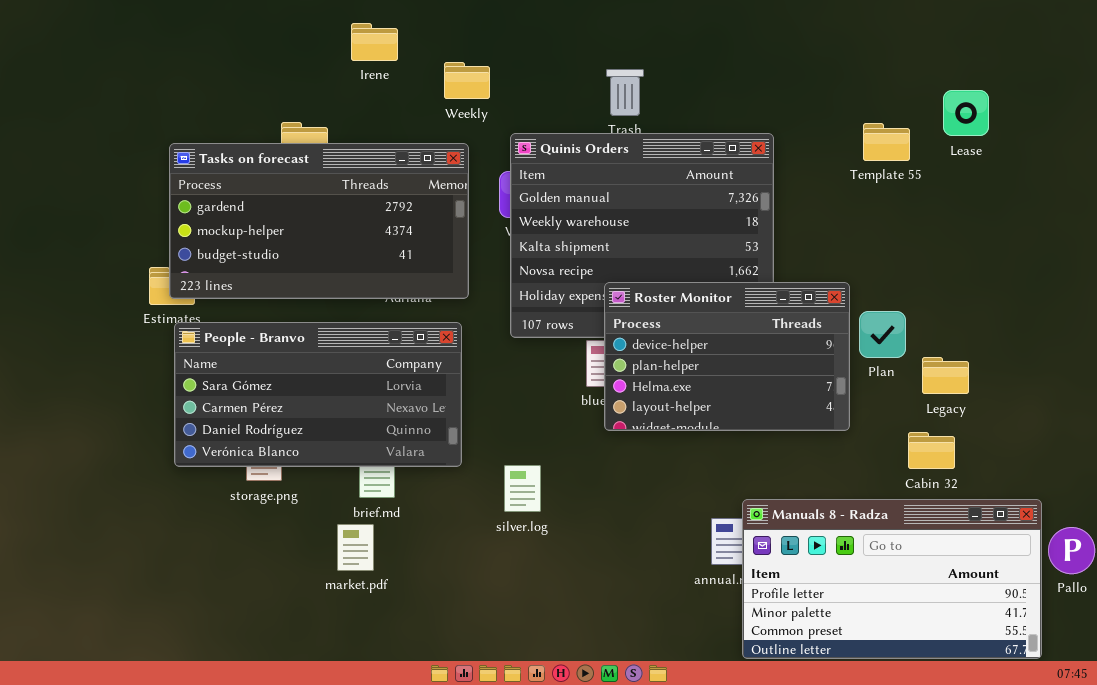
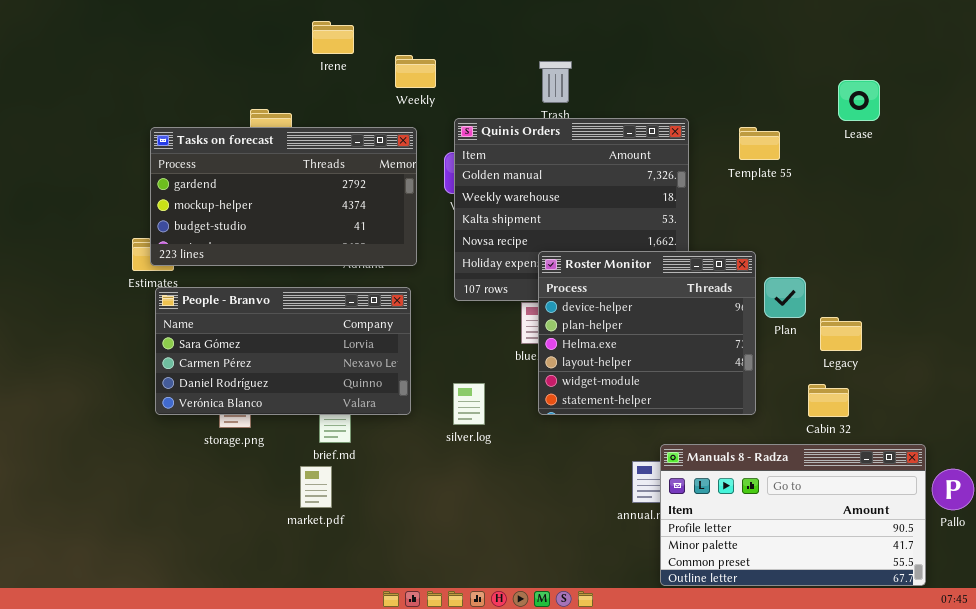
Template 55: [863,123,910,161] -> [739,127,780,160], moved
Roster Monitor: [604,282,850,431] -> [538,251,756,415], resized
silver.log: [504,465,541,512] -> [453,383,485,425], moved

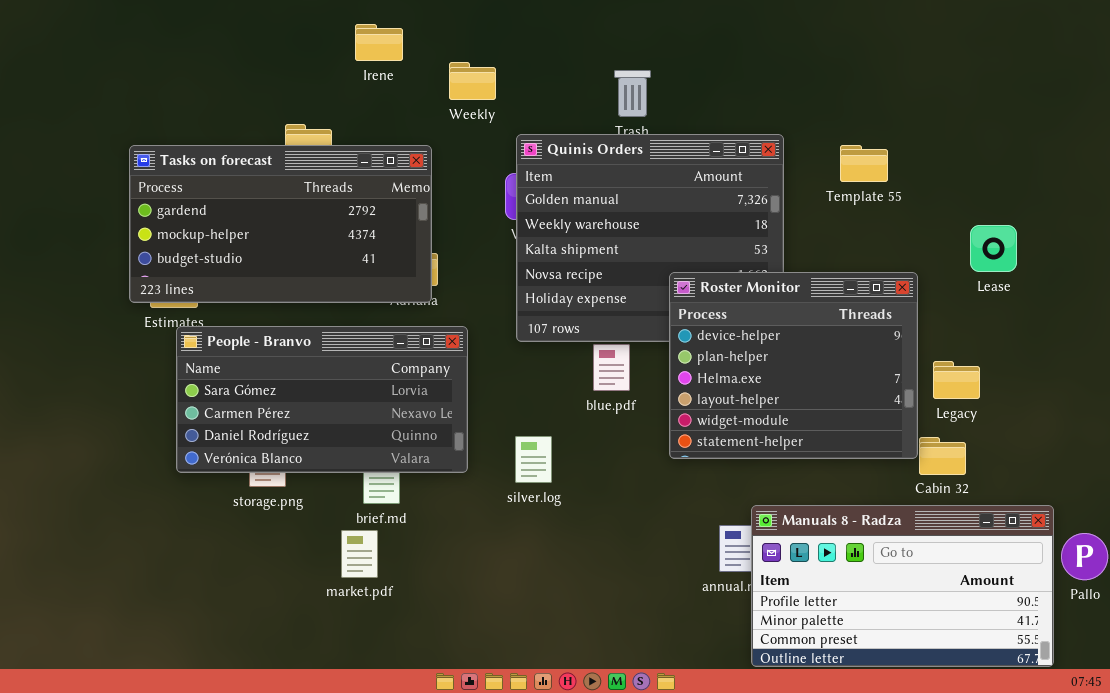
Lease: [838,80,880,121] -> [970,225,1017,272], moved
Tasks on forecast: [150,127,417,266] -> [129,145,432,303], moved
Roster Monitor: [538,251,756,415] -> [669,272,918,459], moved

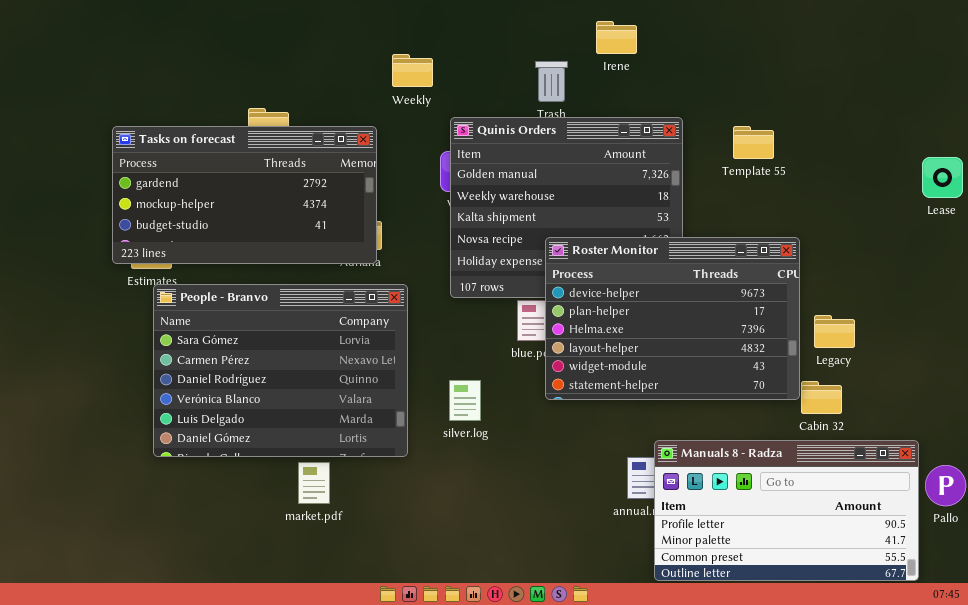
Irene: [355,24,403,61] -> [596,21,637,54], moved
Lease: [970,225,1017,272] -> [922,157,963,198], moved
Roster Monitor: [669,272,918,459] -> [545,237,800,400], resized
People - Branvo: [176,326,468,473] -> [153,284,408,457], resized

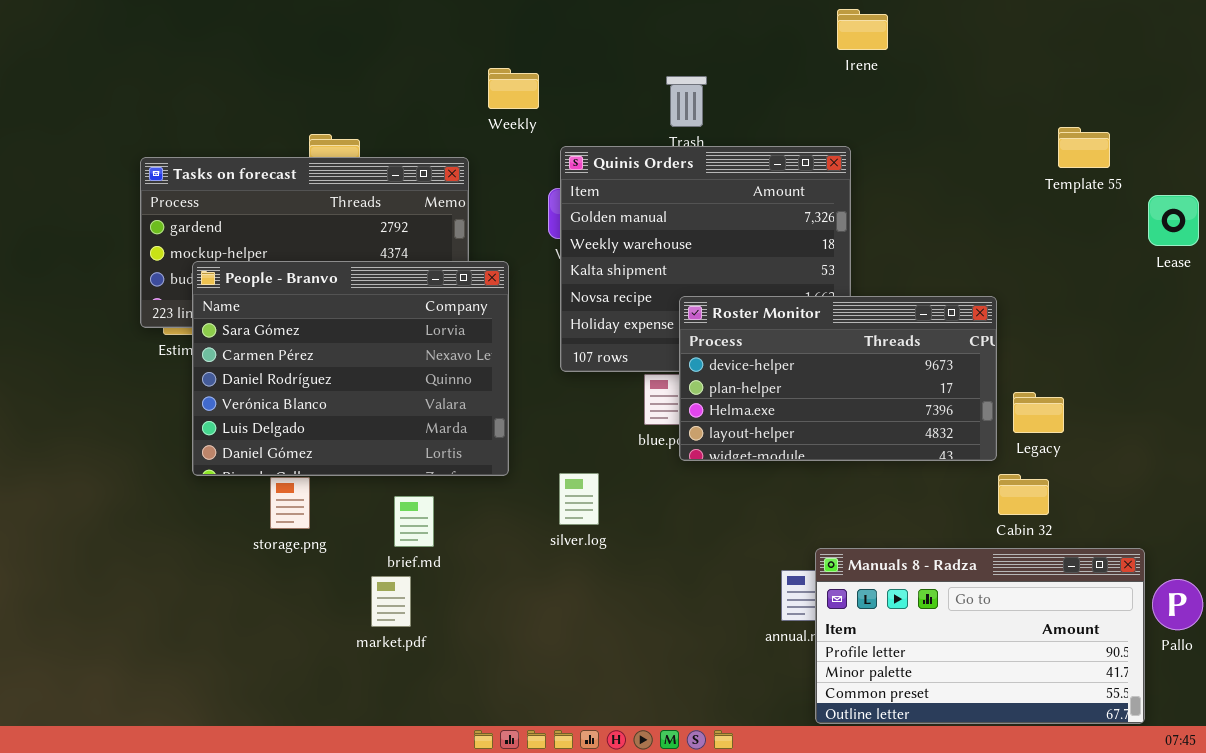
Irene: [596,21,637,54] -> [837,9,888,50], moved
Template 55: [733,126,774,159] -> [1058,127,1110,168], moved
Roster Monitor: [545,237,800,400] -> [679,296,997,461], resized
People - Branvo: [153,284,408,457] -> [192,261,509,476], moved

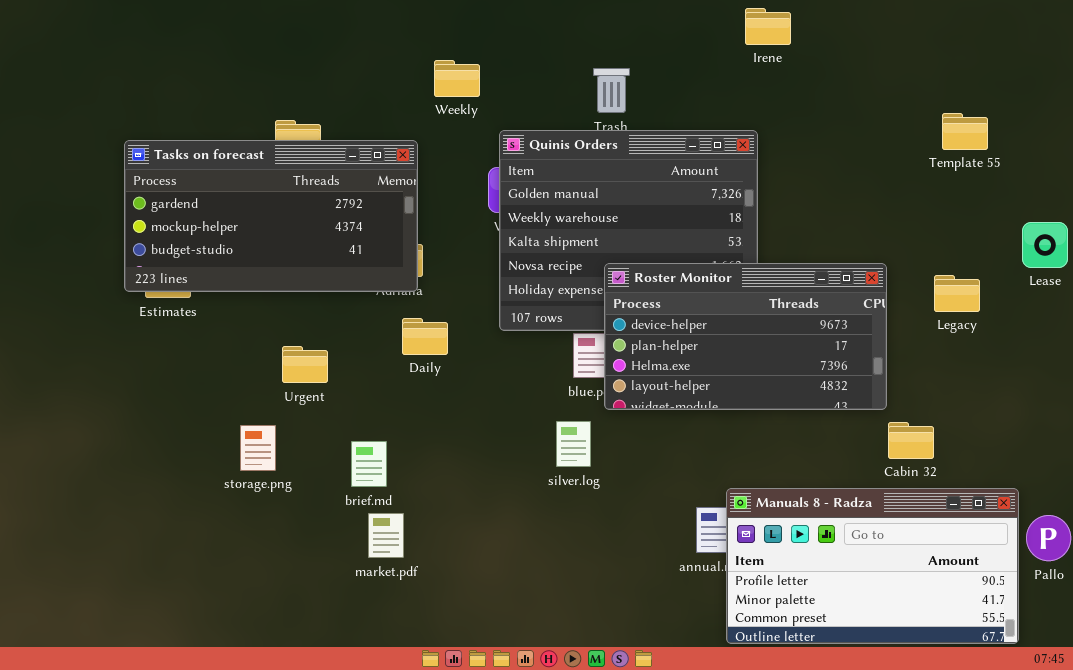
Lease: [1148,195,1199,246] -> [1022,222,1068,268], moved
People - Branvo: [192,261,509,476] -> none, closed
Legacy: [1013,392,1064,433] -> [934,275,980,312], moved
silver.log: [559,473,599,525] -> [556,421,591,467], moved
market.pdf: [371,576,411,627] -> [368,513,404,558], moved

